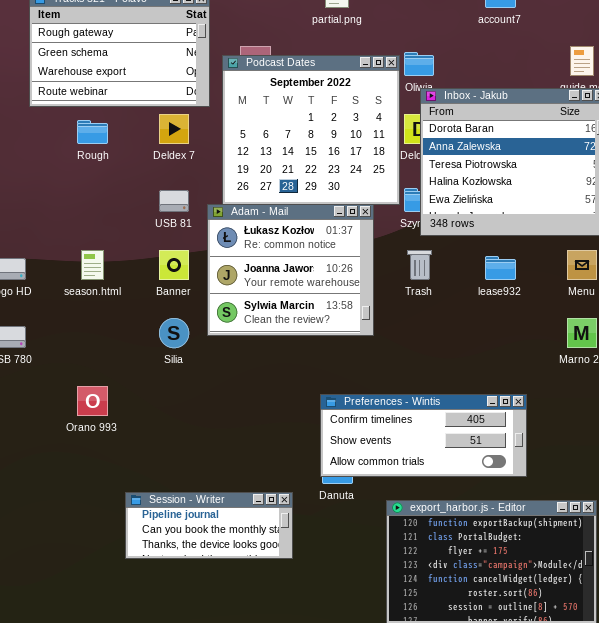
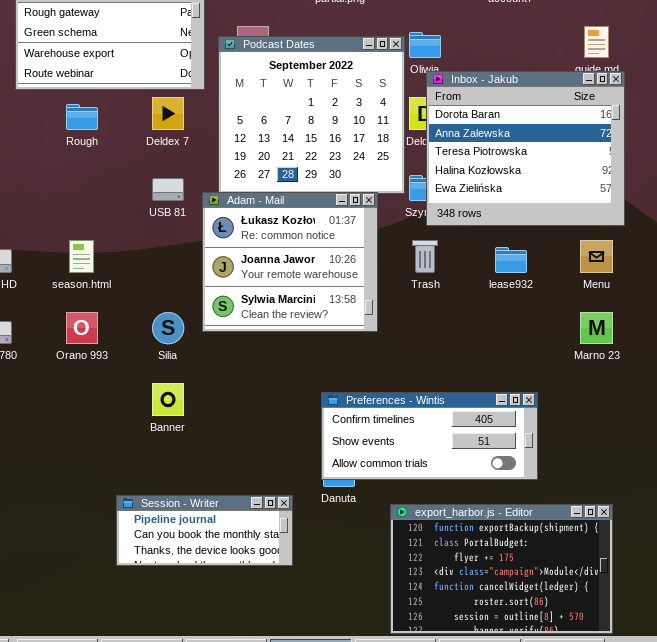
Banner: [159,250,189,280] -> [152,383,184,416], moved
Orano 993: [77,386,108,416] -> [66,312,98,344], moved

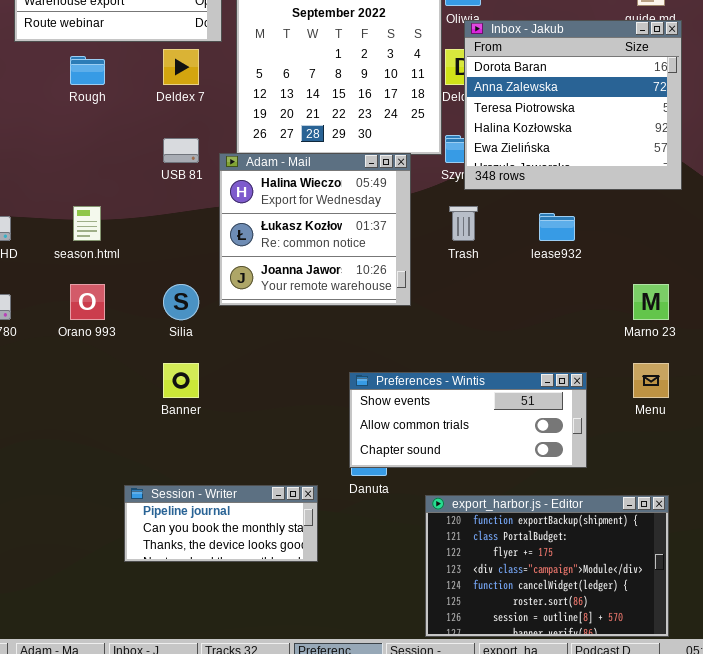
Adam - Mail: [202,192,378,332] -> [219,153,411,306], scrolled up 1 row
Menu: [580,240,613,273] -> [633,363,669,398], moved
Preferences - Wintis: [321,392,538,480] -> [349,372,587,468], scrolled down 1 row

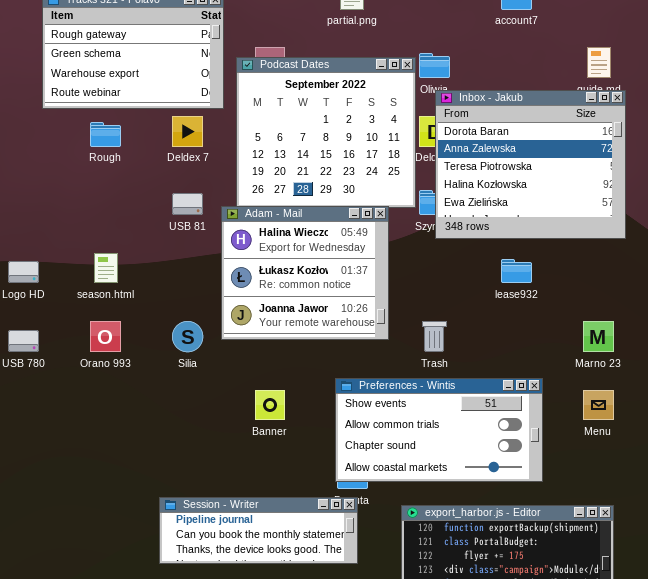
Trash: [449,206,478,241] -> [422,321,447,352], moved
Banner: [163,363,199,398] -> [255,390,285,420], moved
Preferences - Wintis: [349,372,587,468] -> [335,378,543,482], resized
Session - Writer: [124,485,318,562] -> [159,497,358,564], moved, resized

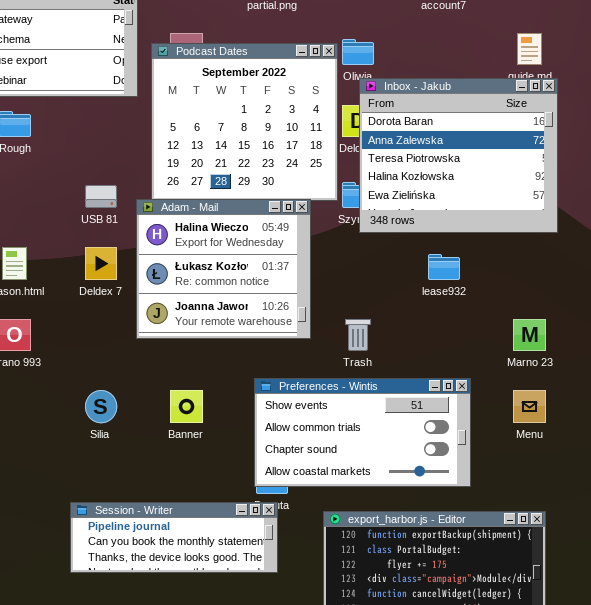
Deldex 7: [172,116,203,147] -> [85,247,117,280], moved
Silia: [172,321,203,352] -> [85,390,117,423], moved

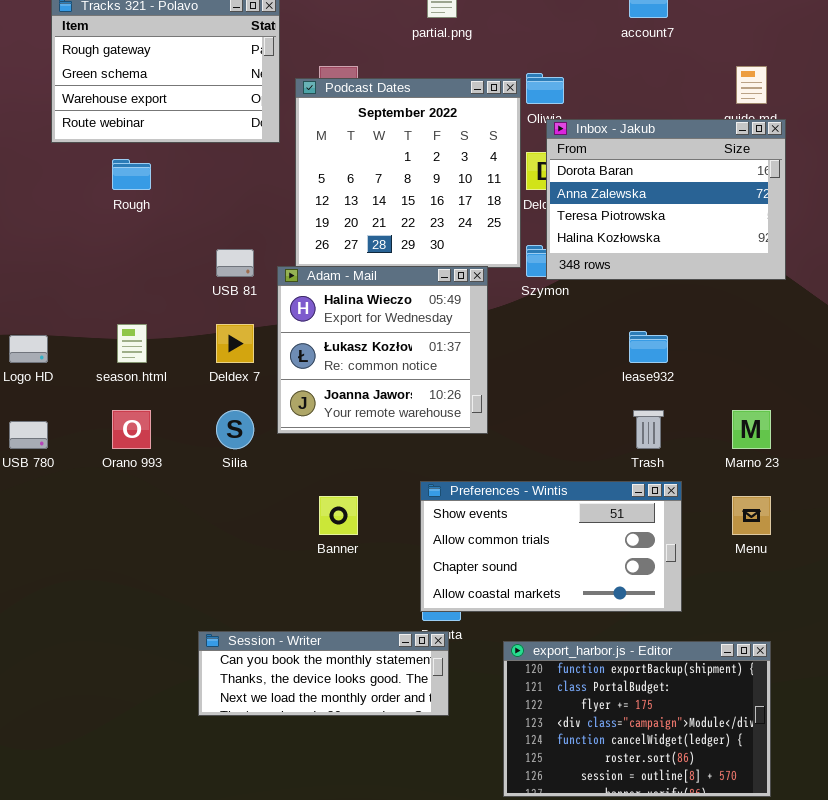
Inbox - Jakub: [359,78,558,233] -> [546,119,786,280], resized
Trash: [345,319,371,351] -> [633,410,664,449], moved
Silia: [85,390,117,423] -> [216,410,254,449], moved
Session - Writer: [70,502,278,573] -> [198,631,449,716], scrolled down 1 row

